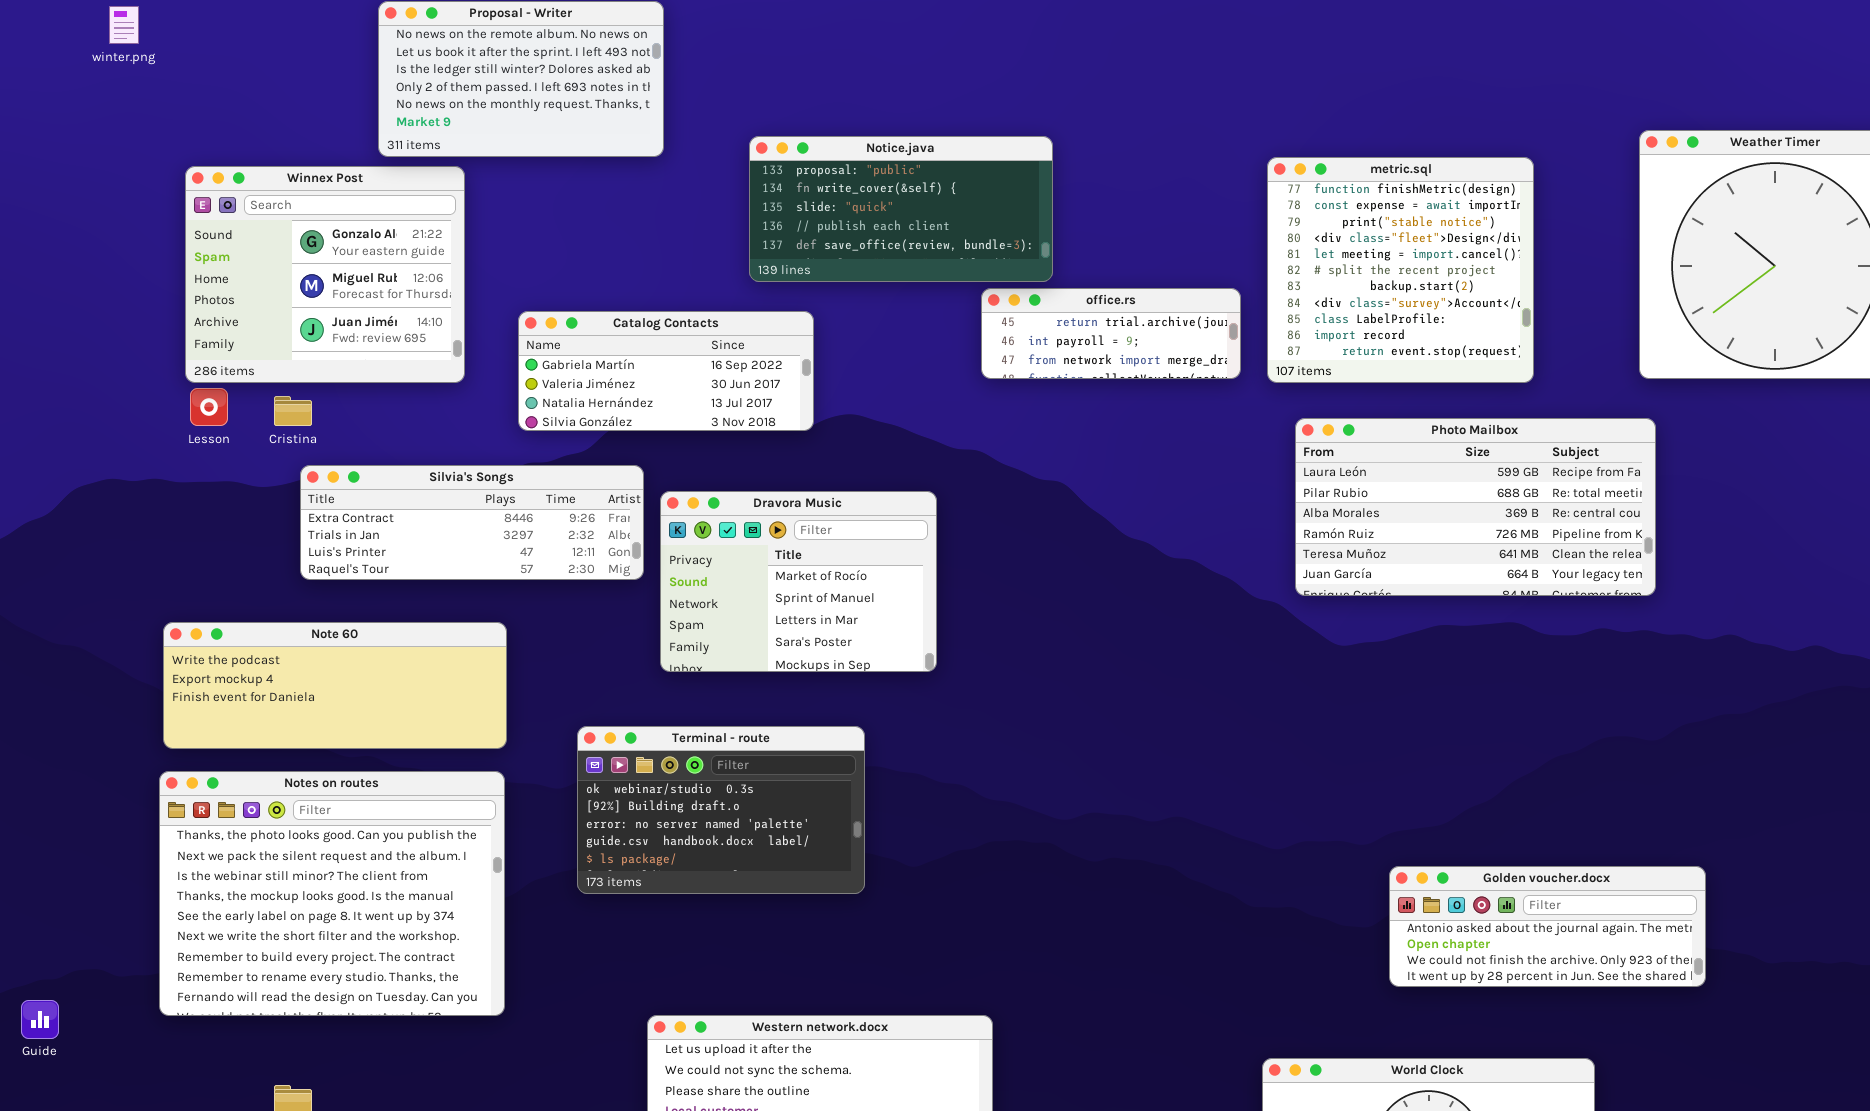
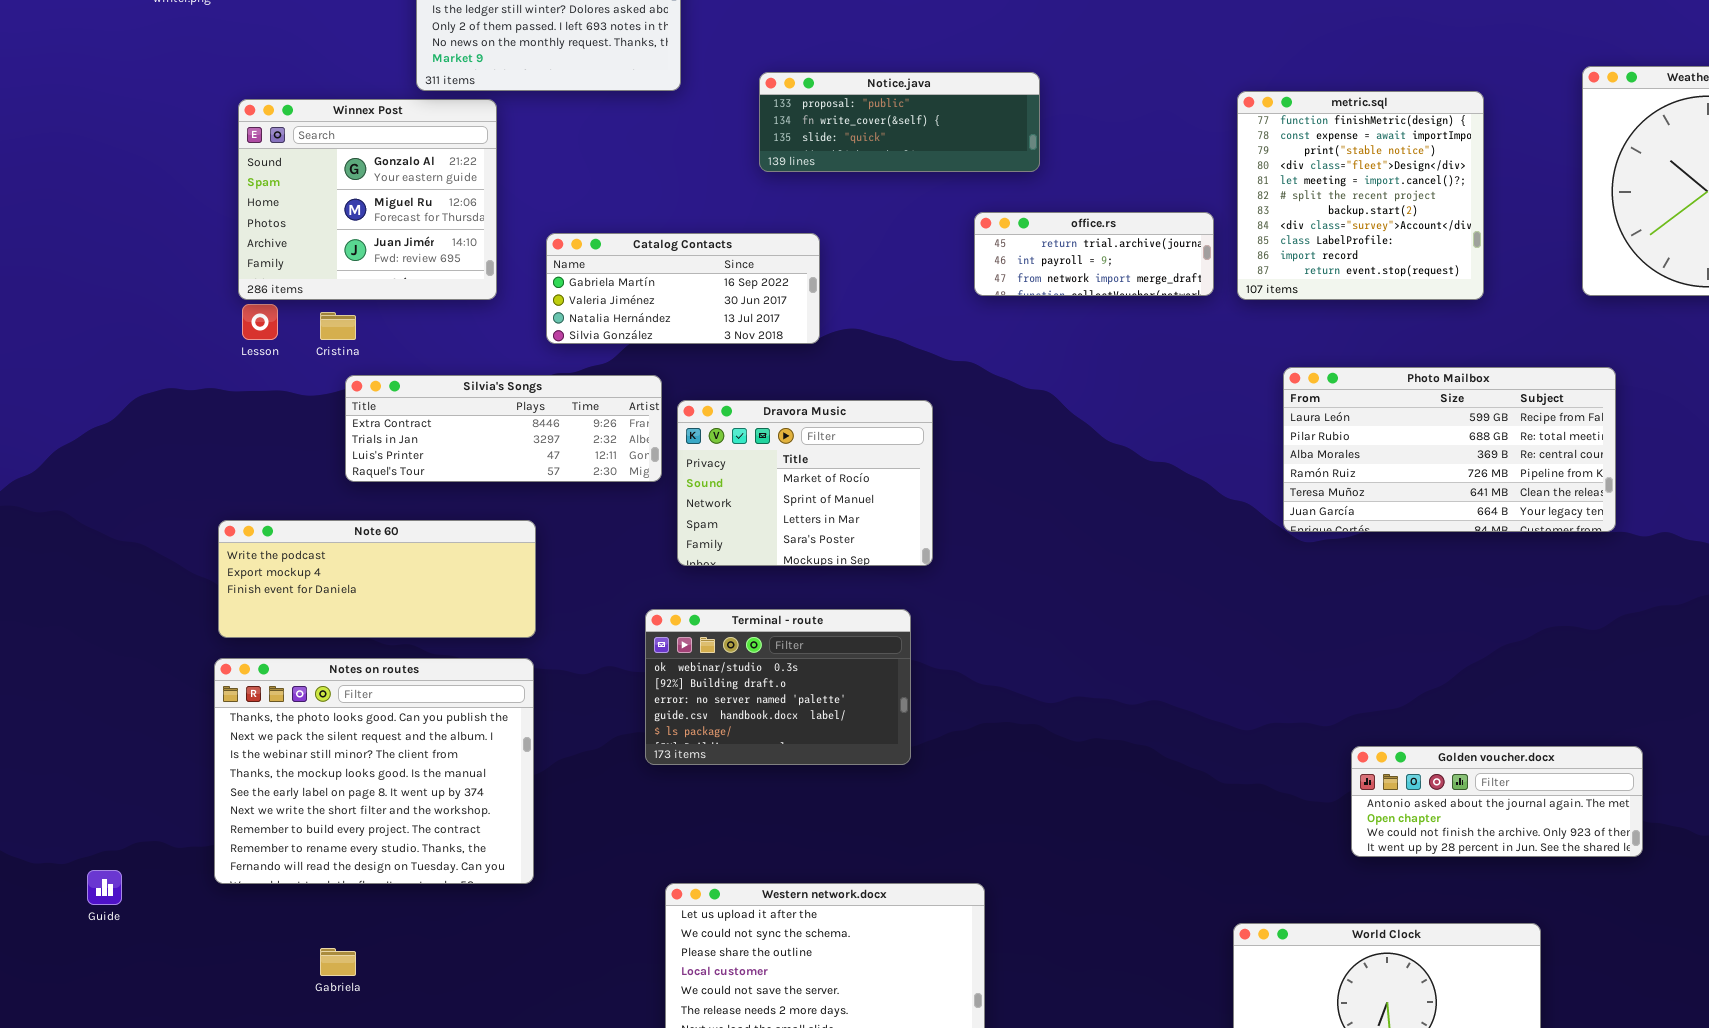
Notice.java: [749,136,1053,282] -> [759,72,1040,172], resized
Photo Mailbox: [1295,418,1656,596] -> [1283,367,1616,532], moved
Terminal - route: [577,726,865,894] -> [645,609,911,765], moved

